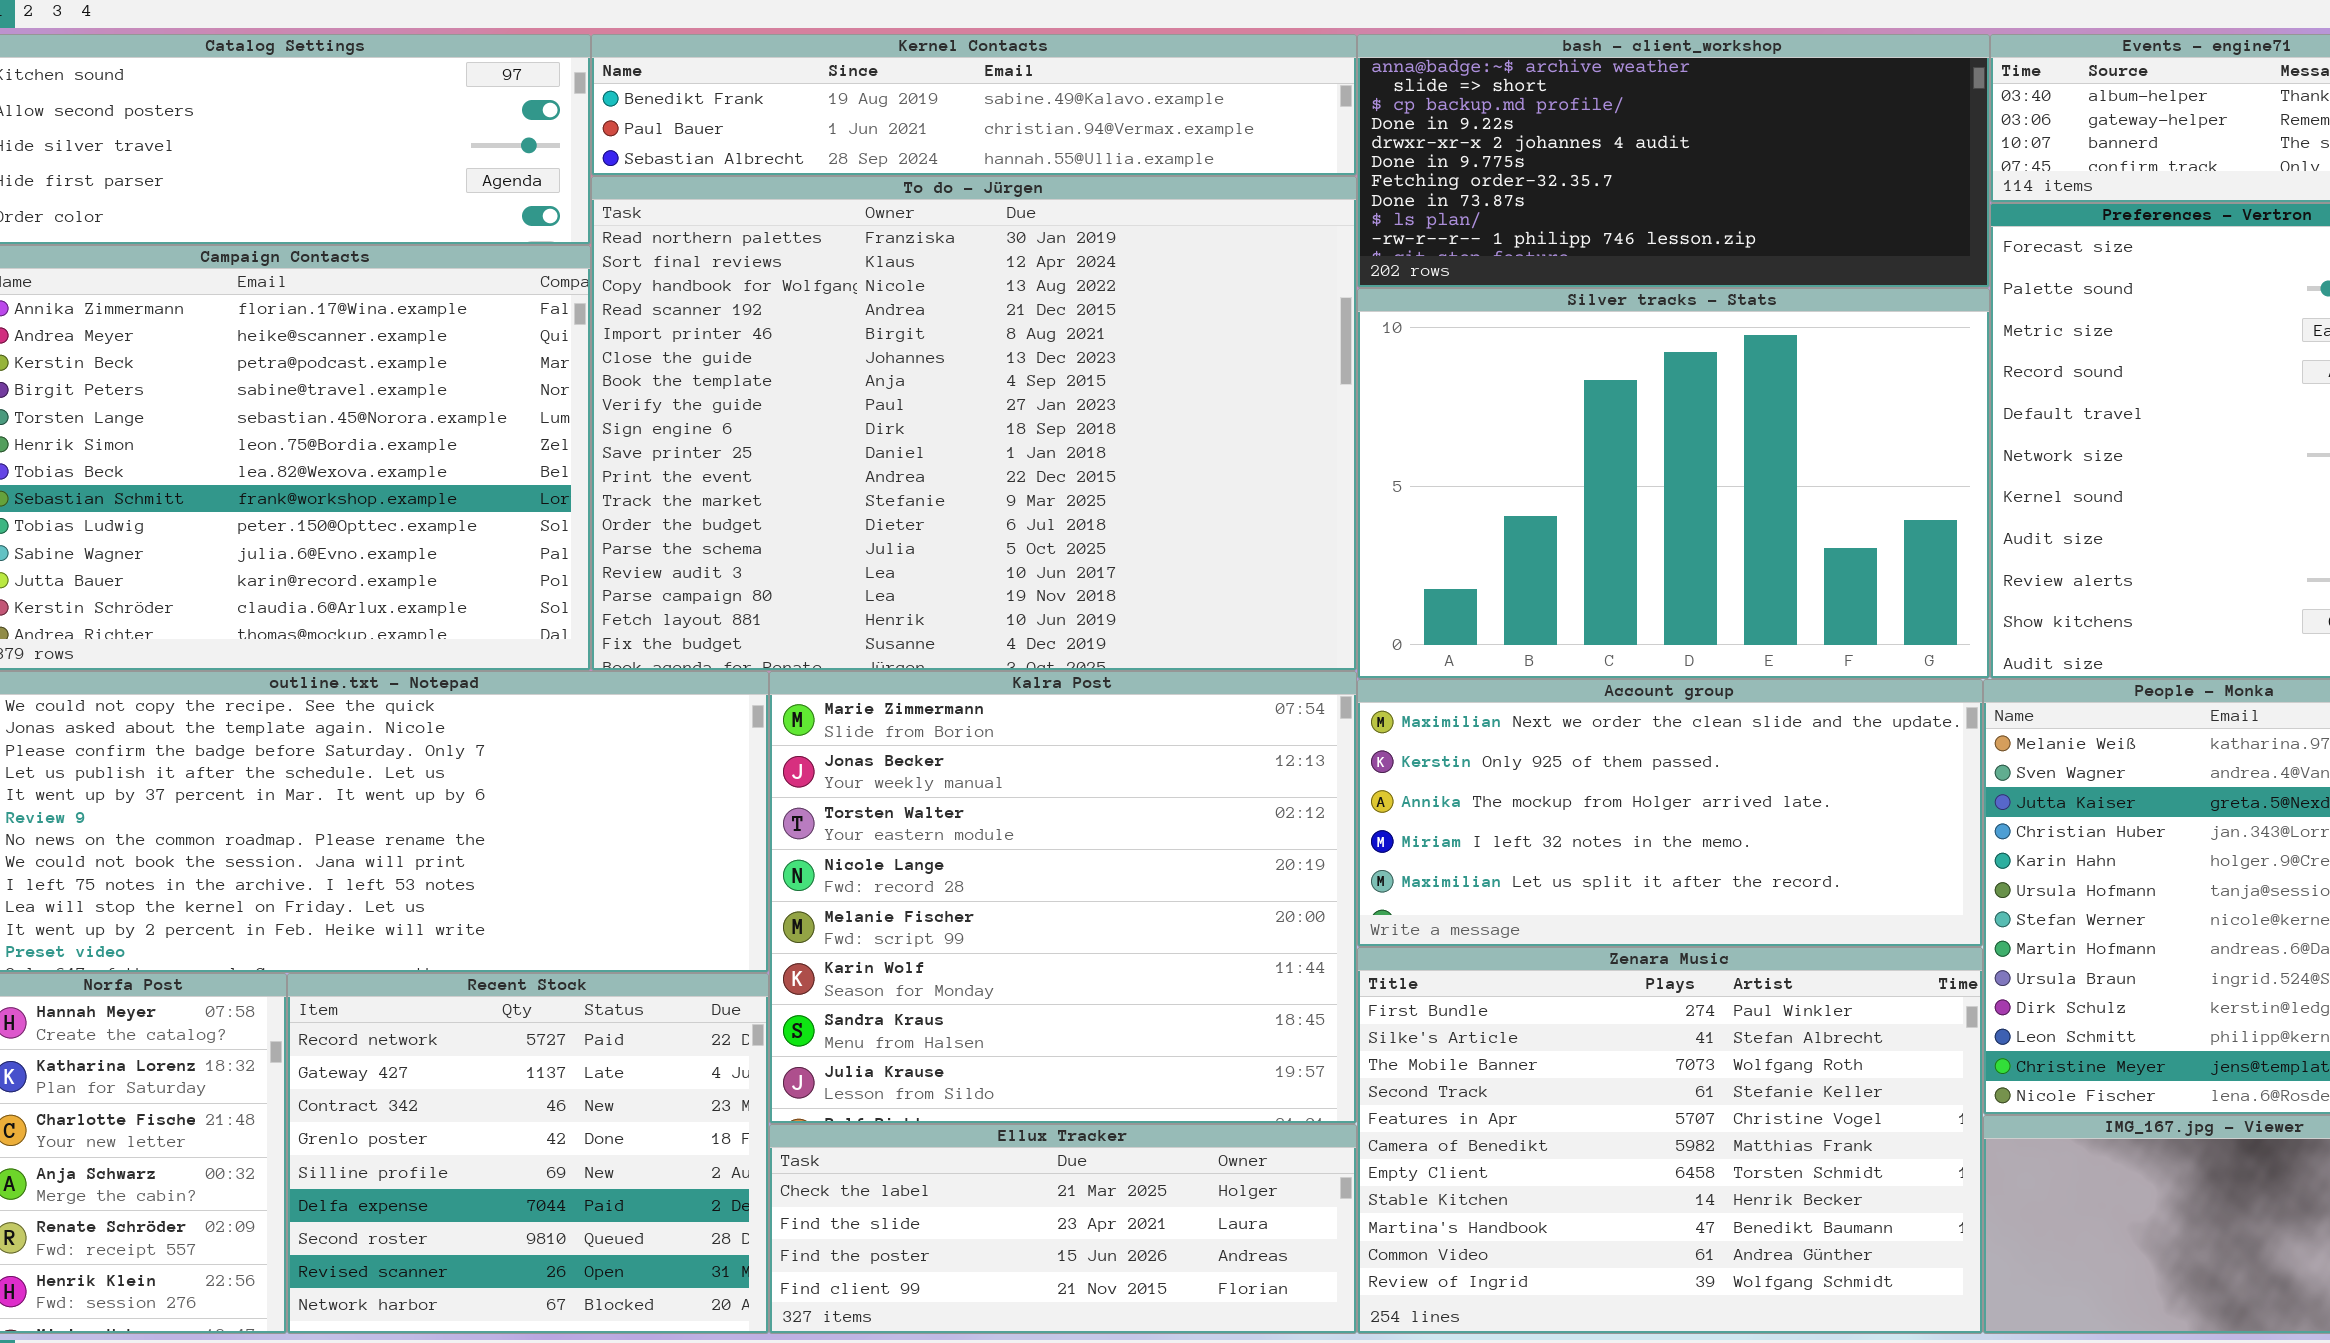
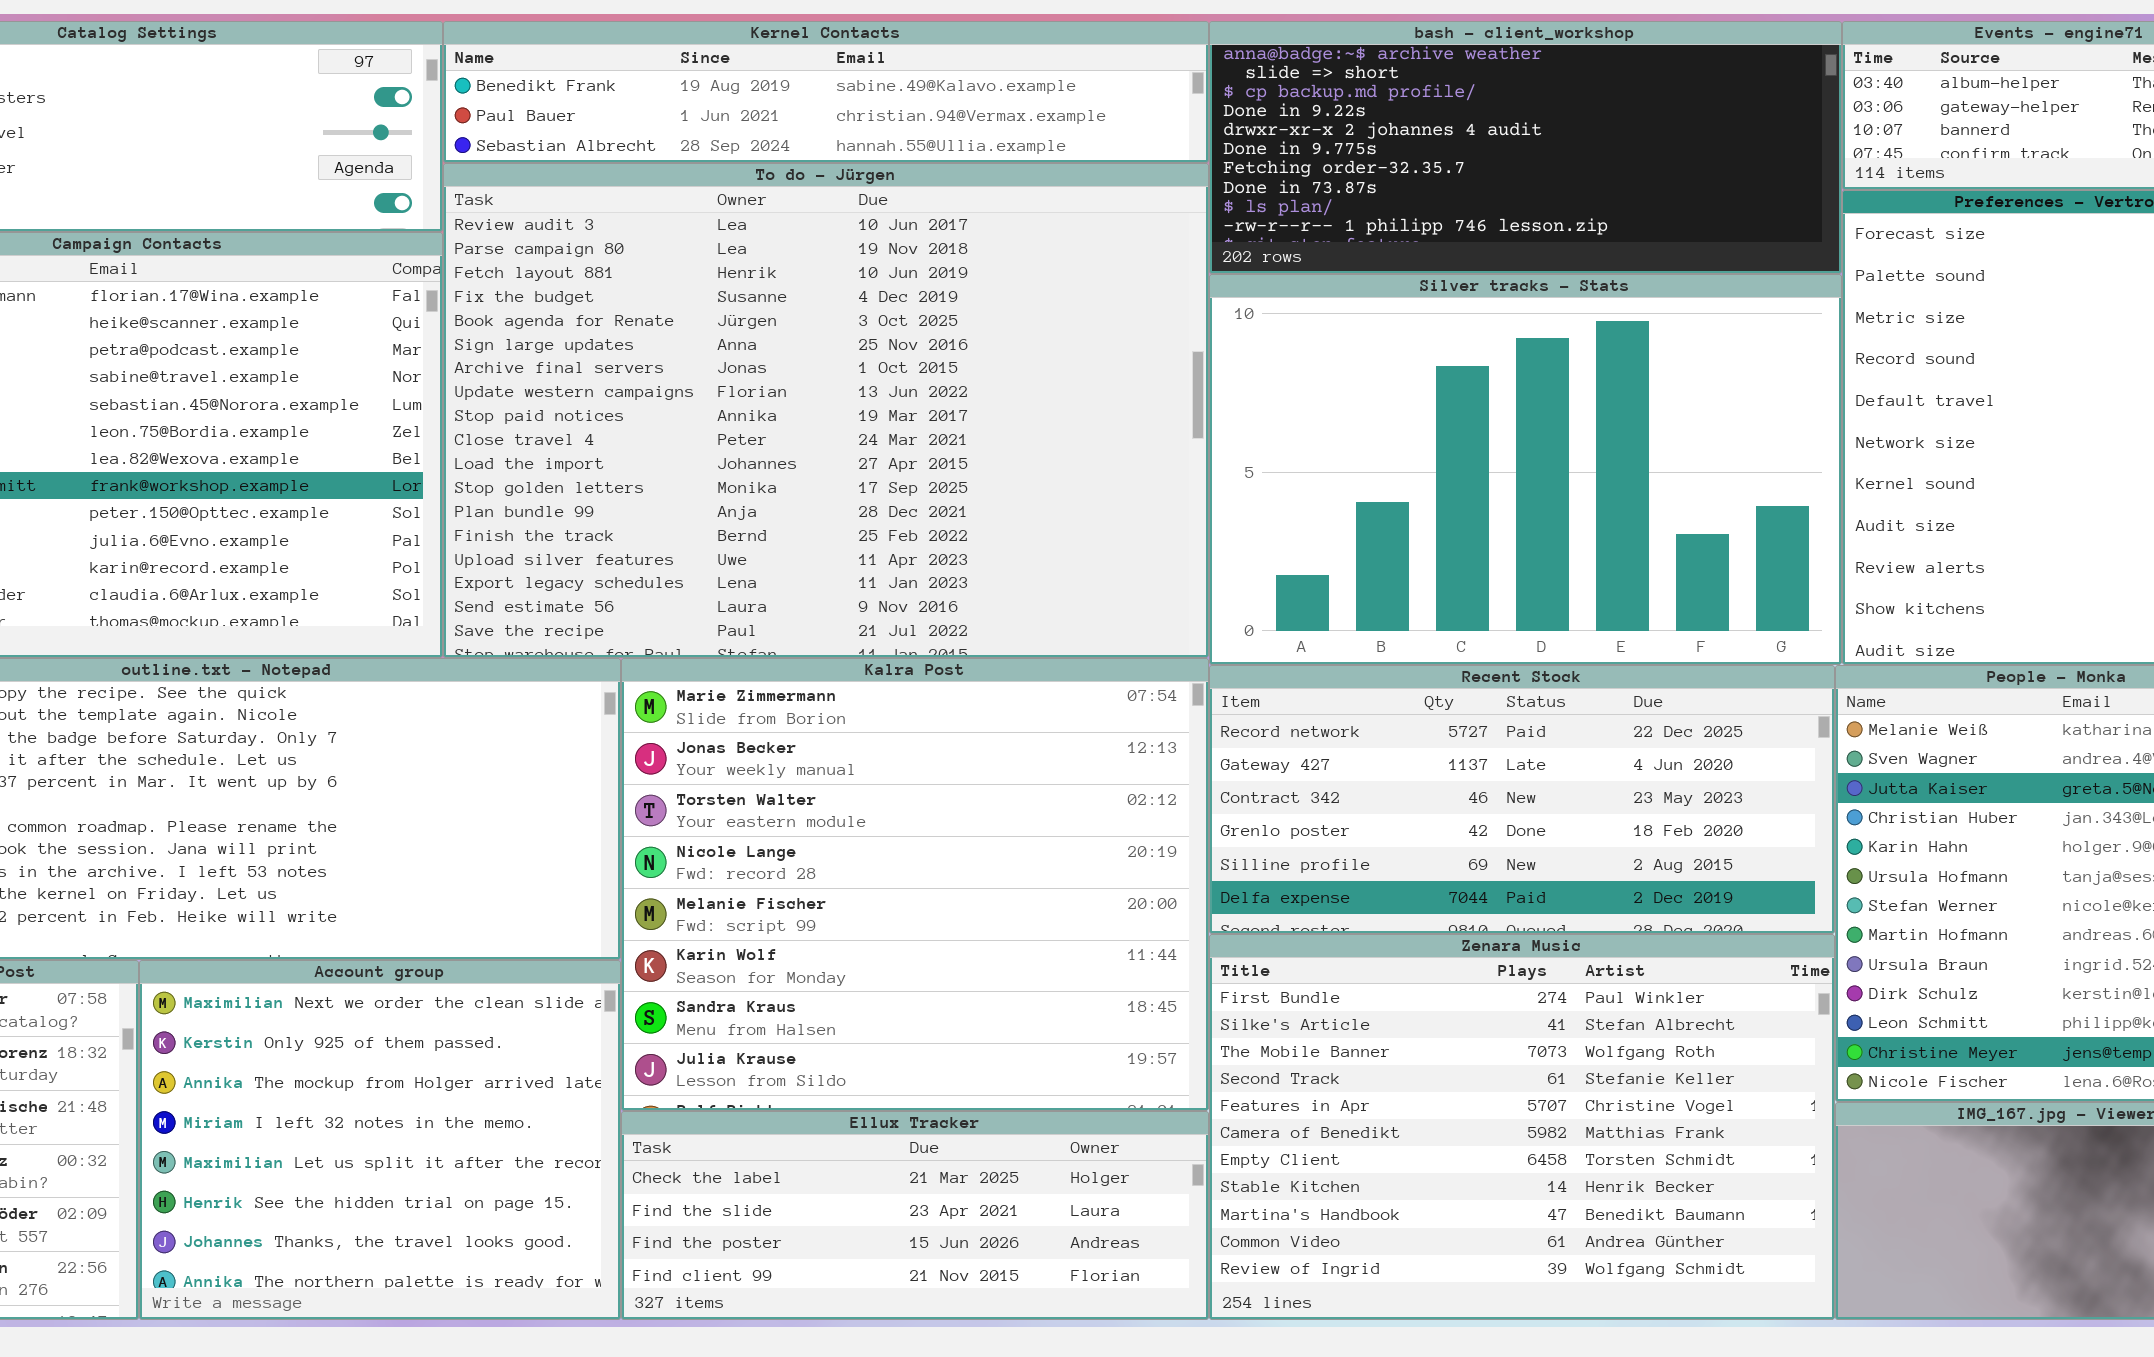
To do - Jürgen: [591,176,1357,671] -> [443,163,1209,658], scrolled down 14 rows
Account group: [1357,679,1983,947] -> [139,960,621,1320], moved, resized
Recent Stock: [287,973,769,1334] -> [1209,665,1835,934], moved, resized

